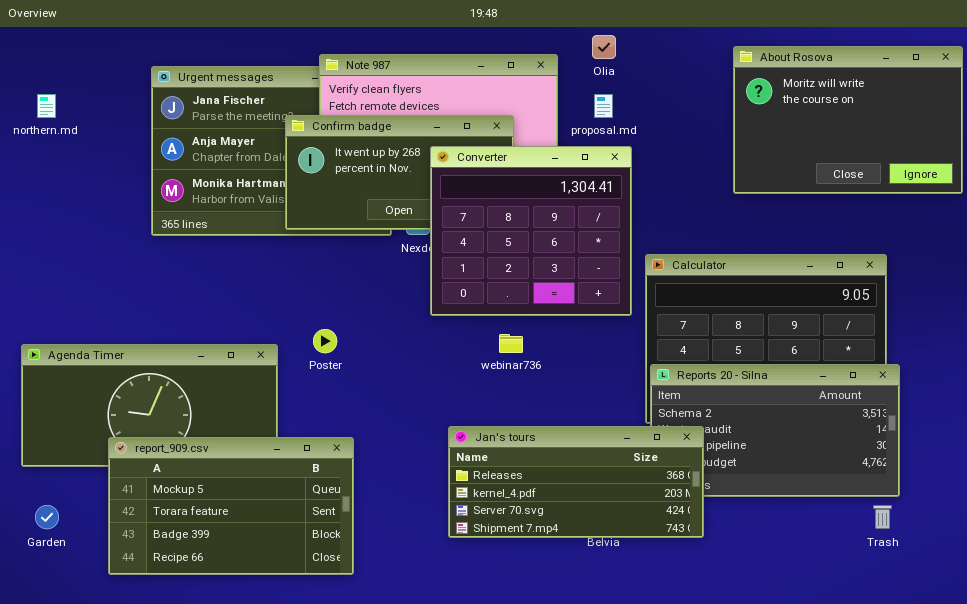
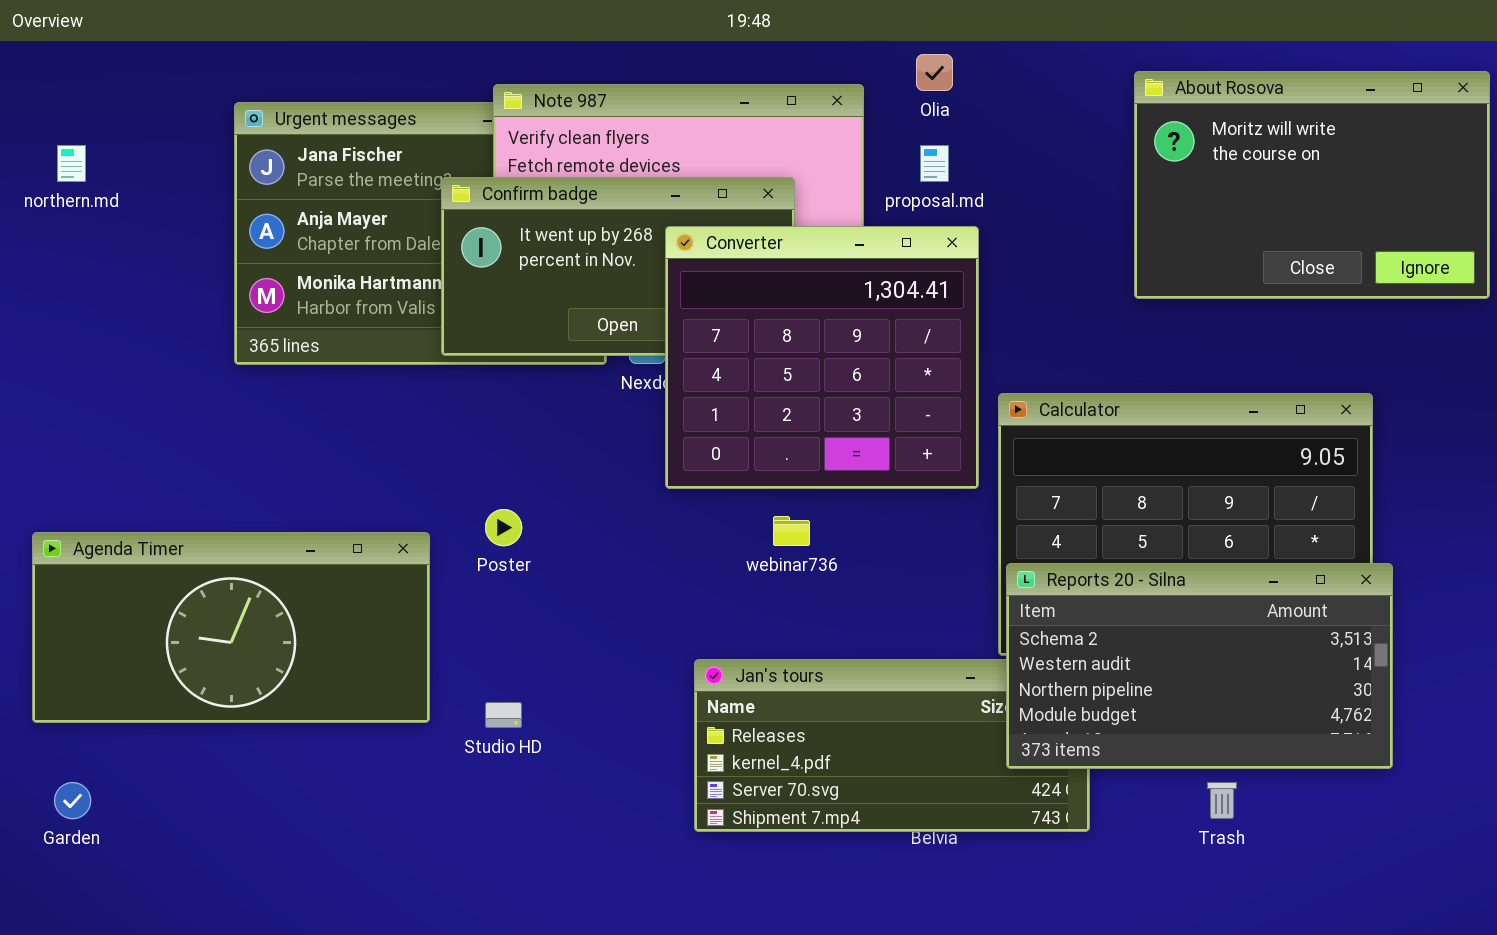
Reports 20 - Silna: [650,364,900,497] -> [1006,563,1393,769], raised
report_909.csv: [108,437,354,575] -> none, closed
Trash: [873,505,892,529] -> [1207,782,1237,819], moved

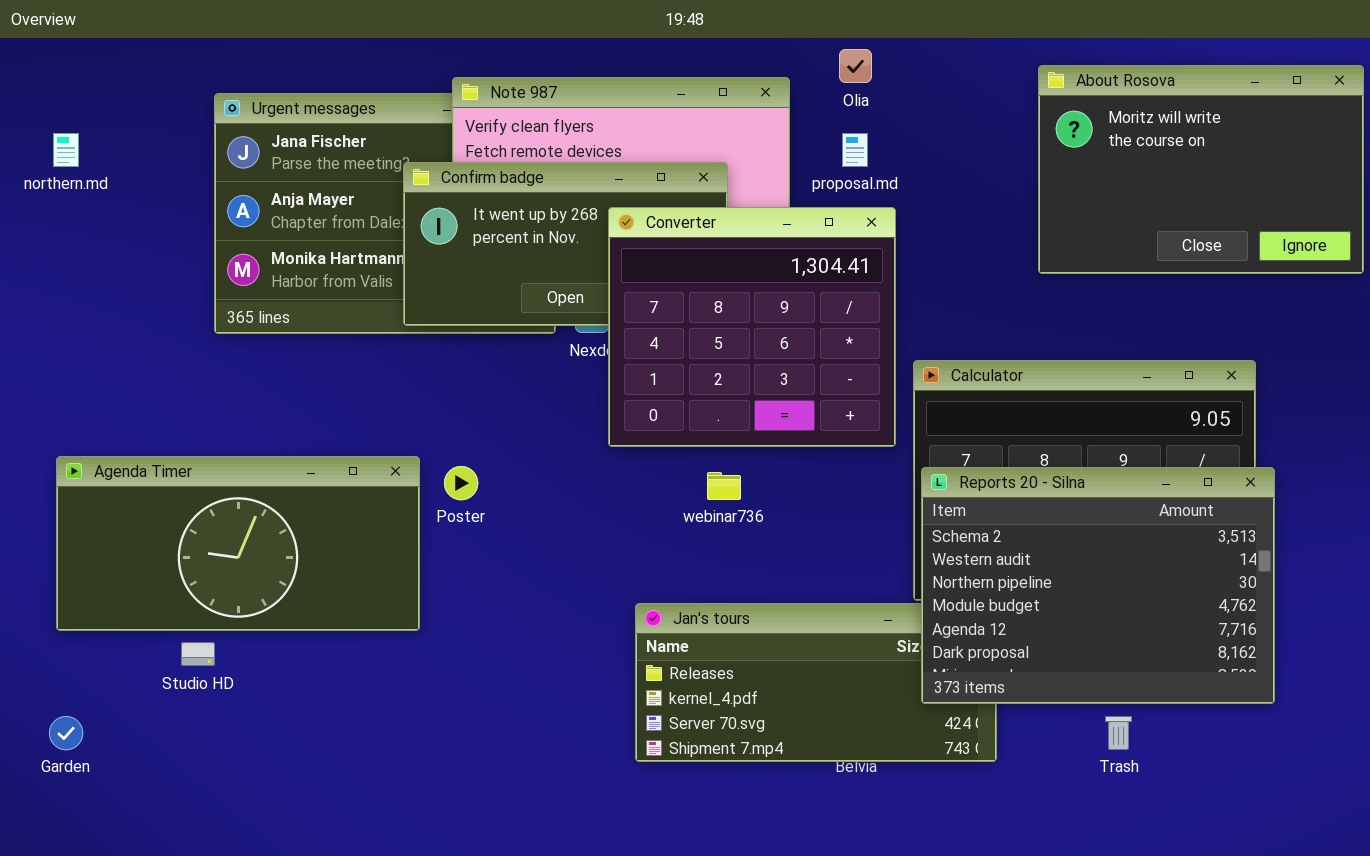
Agenda Timer: [32,532,430,723] -> [56,456,420,631], moved
Reports 20 - Silna: [1006,563,1393,769] -> [921,467,1275,704], resized
Studio HD: [485,702,522,728] -> [181,642,215,666], moved

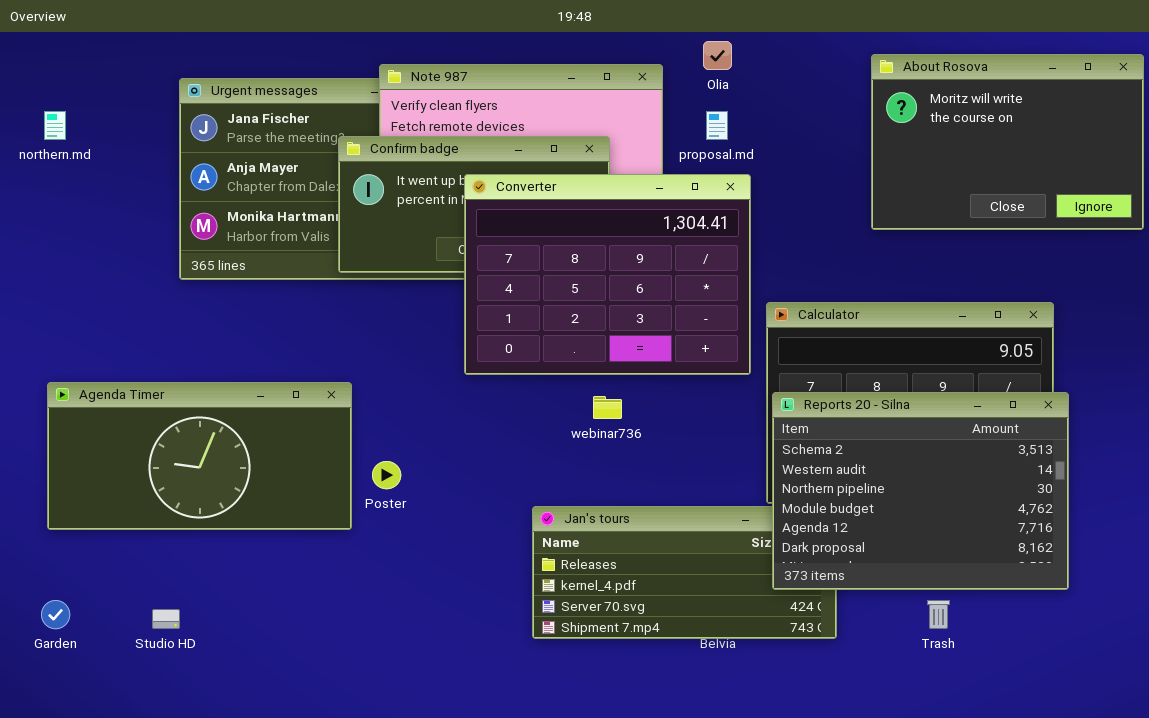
Converter: [608,207,896,447] -> [464,174,751,375], resized
Poster: [444,466,478,500] -> [372,461,401,489], moved
Studio HD: [181,642,215,666] -> [152,609,180,629], moved

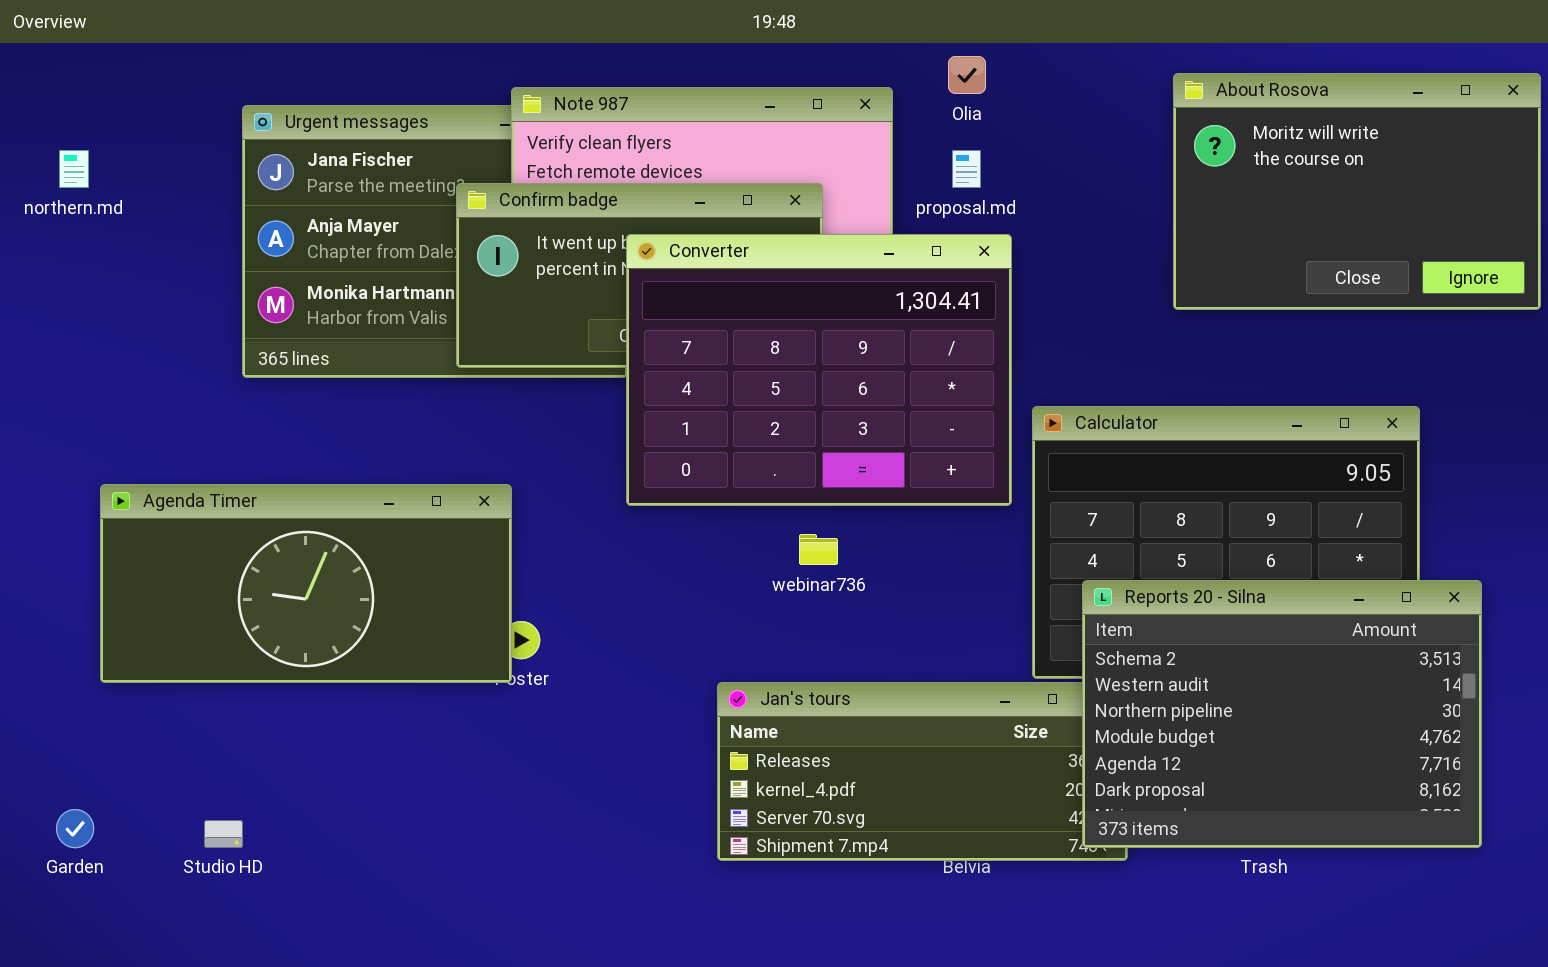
Agenda Timer: [47,382,352,530] -> [100,484,512,683], moved
Reports 20 - Silna: [772,392,1069,590] -> [1082,580,1482,848], moved

